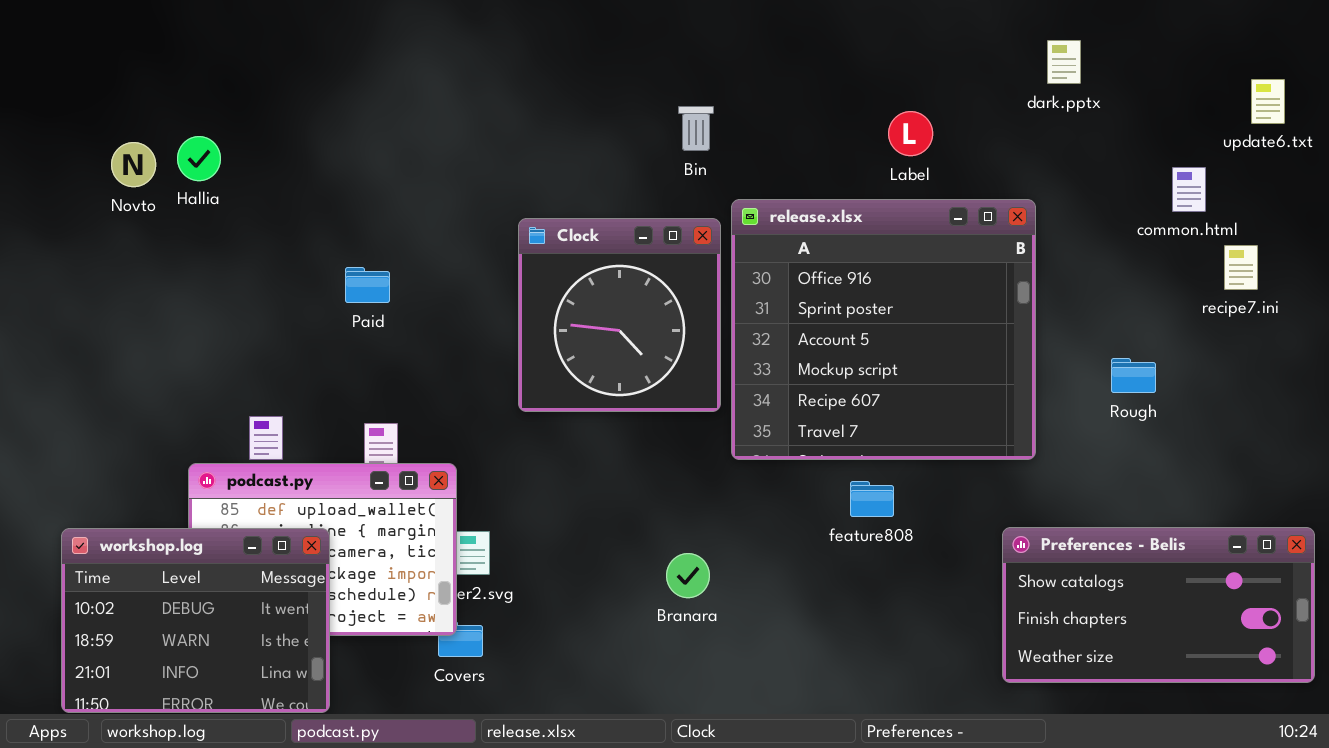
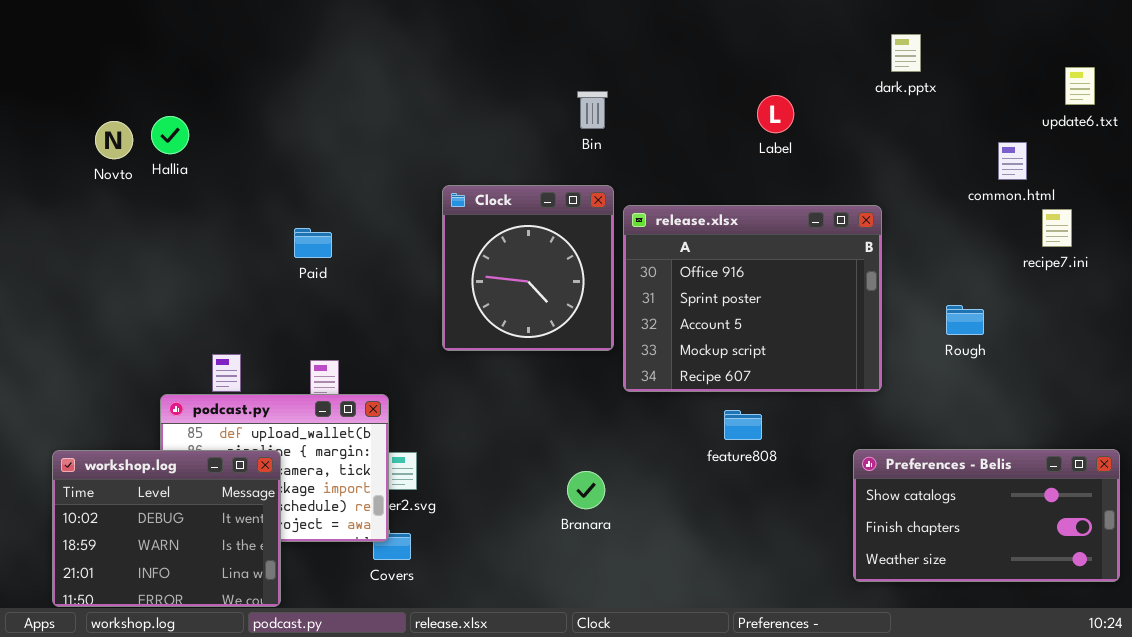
release.xlsx: [731,199,1036,460] -> [623,205,882,392], resized

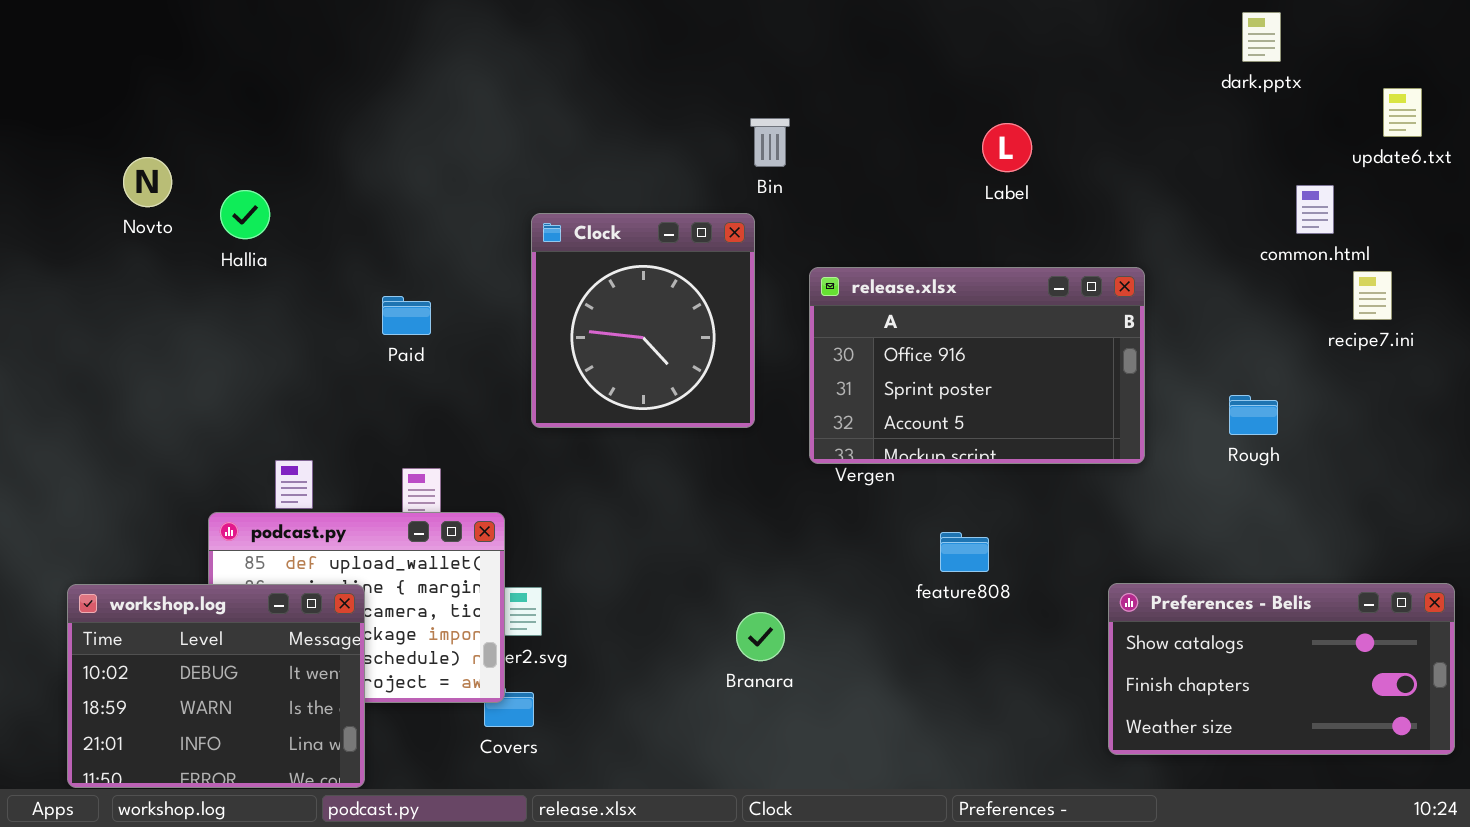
dark.pptx: [891,34,921,72] -> [1242,12,1281,62], moved
Hallia: [151,116,189,154] -> [220,190,270,239], moved
Clock: [442,185,614,351] -> [531,213,755,428], moved
release.xlsx: [623,205,882,392] -> [809,267,1145,464], resized

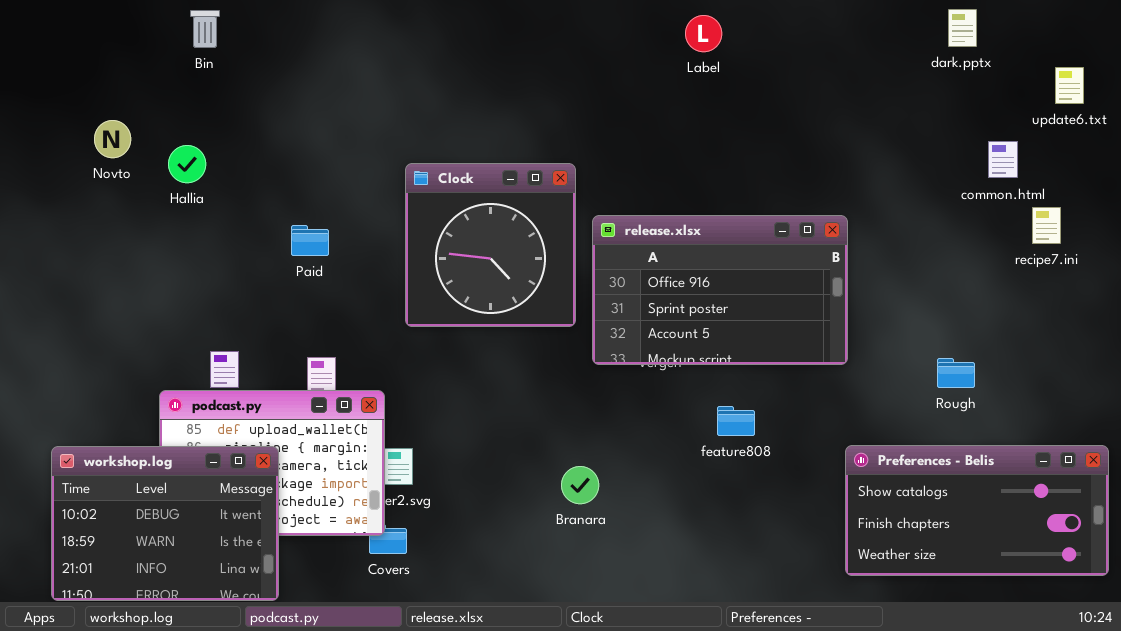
Bin: [750,118,790,167] -> [190,10,220,48], moved
Label: [982,123,1032,172] -> [685,15,722,52], moved
release.xlsx: [809,267,1145,464] -> [592,215,848,365], moved
Rough: [1229,395,1278,435] -> [937,358,975,388], moved

